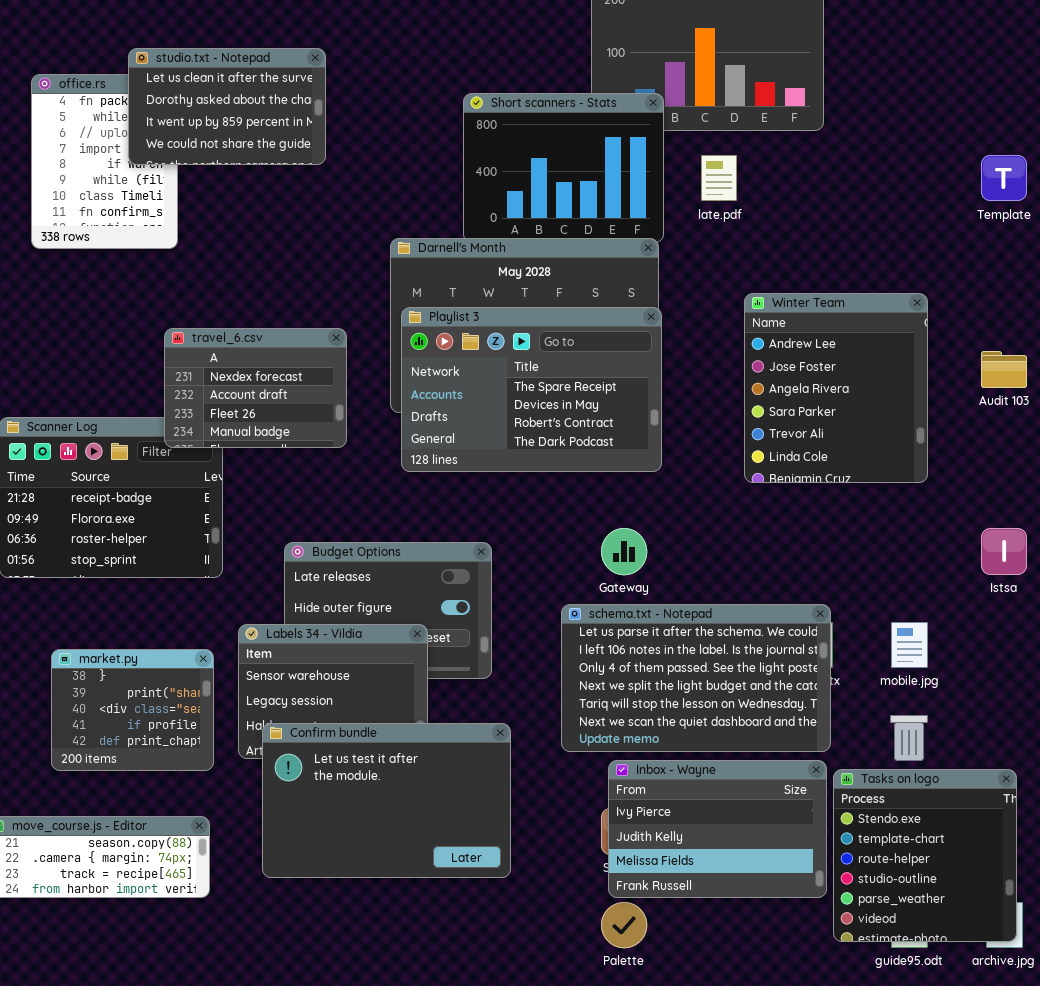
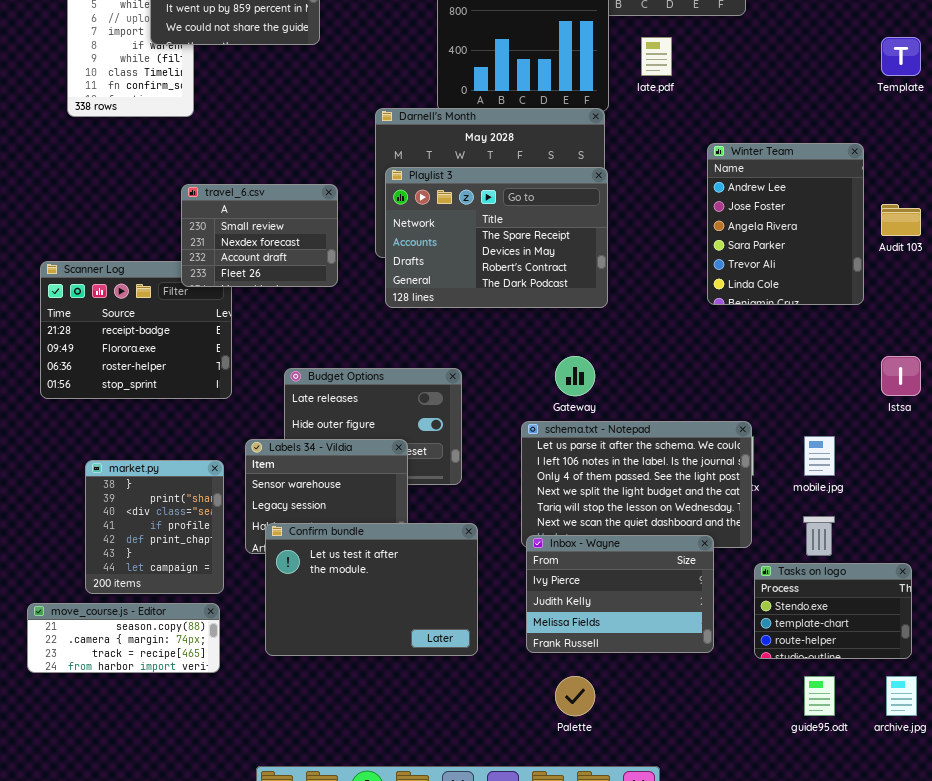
Winter Team: [744,293,928,483] -> [707,143,864,305], moved
travel_6.csv: [164,328,347,448] -> [181,184,338,287], scrolled up 1 row
market.py: [51,649,214,771] -> [85,460,224,594], resized
Inbox - Wayne: [608,760,827,898] -> [526,535,714,653], moved
Tasks on logo: [833,769,1017,942] -> [754,563,912,659], resized

